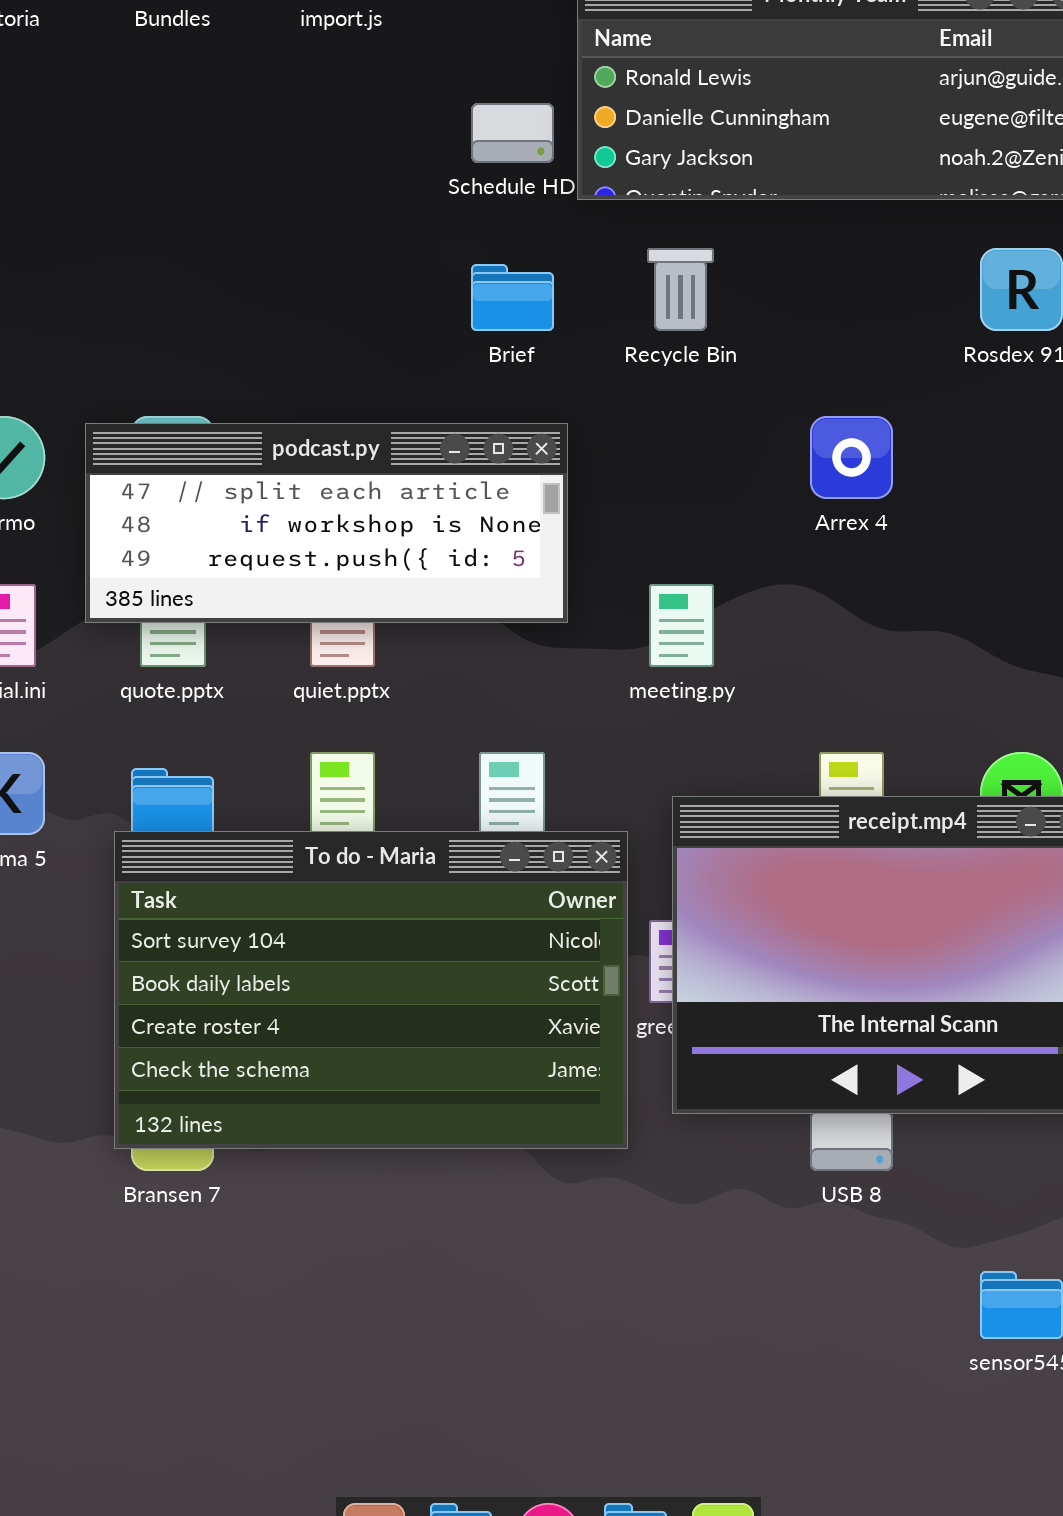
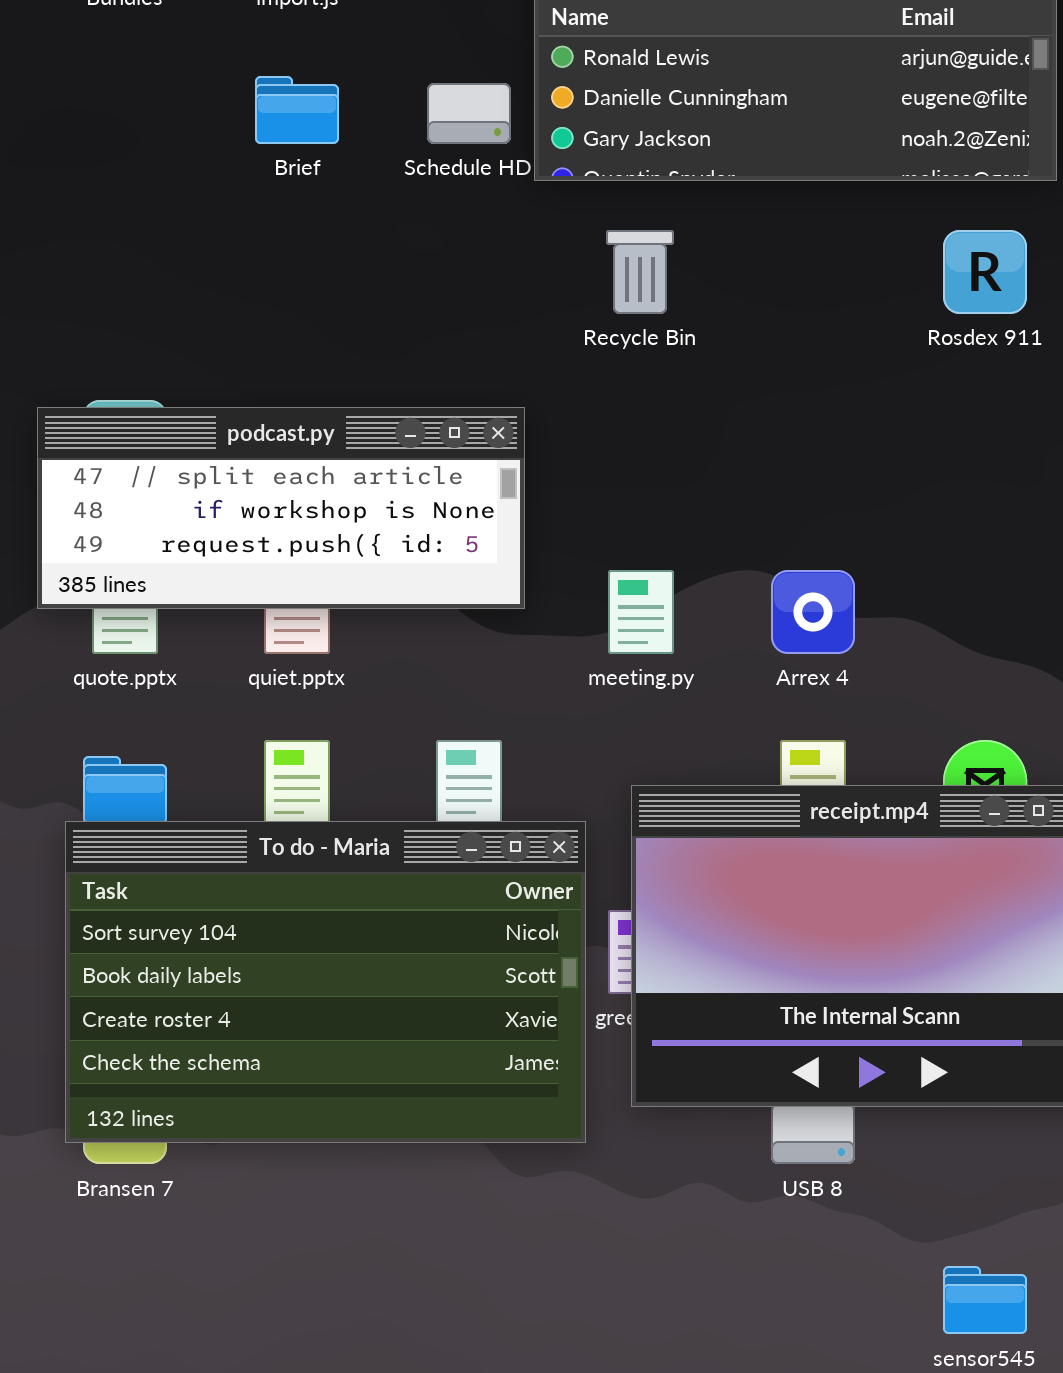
Brief: [471,264,554,331] -> [255,76,339,144], moved
Arrex 4: [810,416,893,499] -> [771,570,855,654], moved

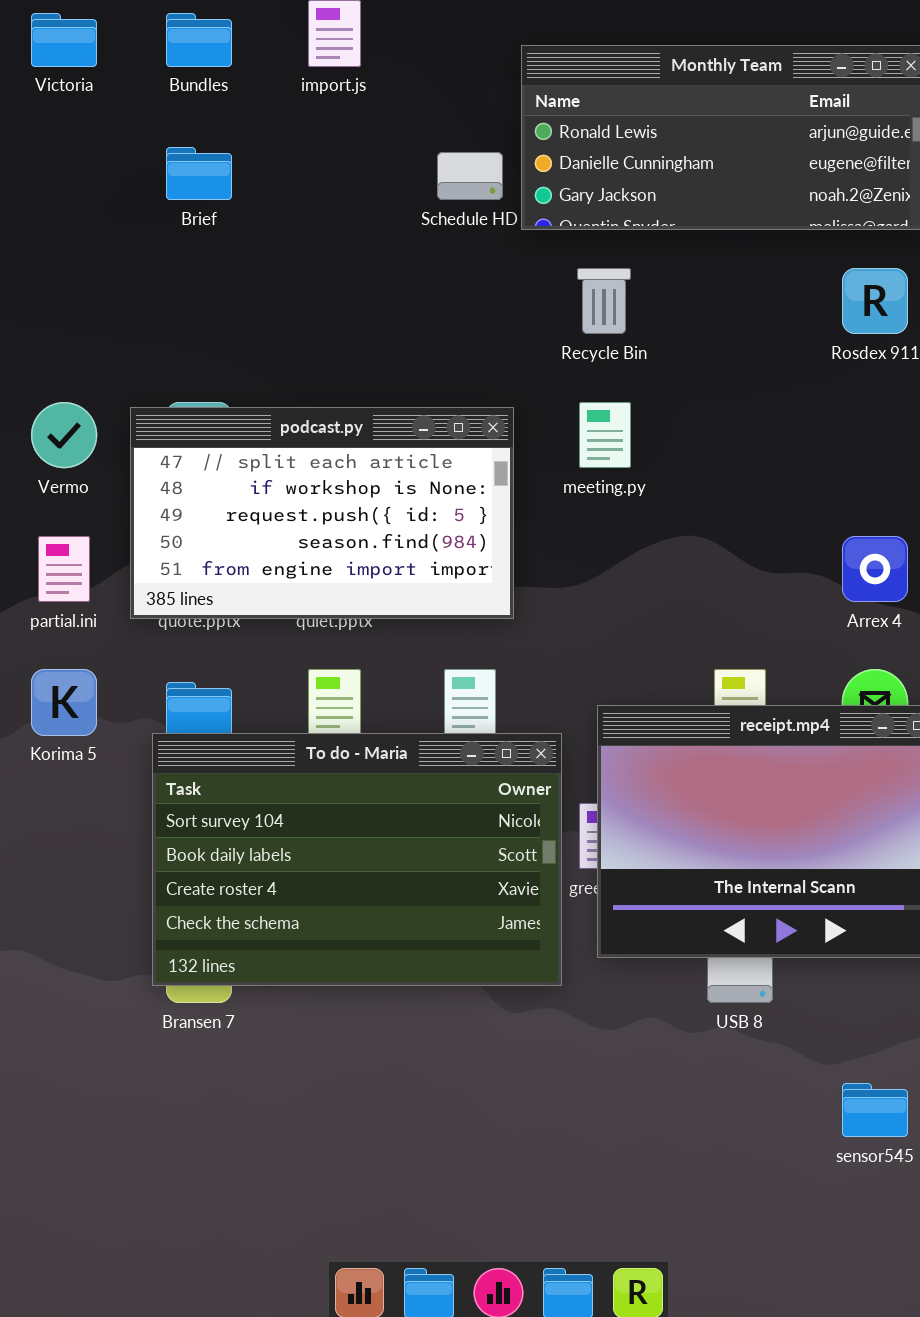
Brief: [255,76,339,144] -> [166,147,232,200], moved
podcast.py: [37,407,525,609] -> [130,407,514,619], resized
meeting.py: [608,570,674,654] -> [579,402,631,468], moved
Arrex 4: [771,570,855,654] -> [842,536,908,602], moved

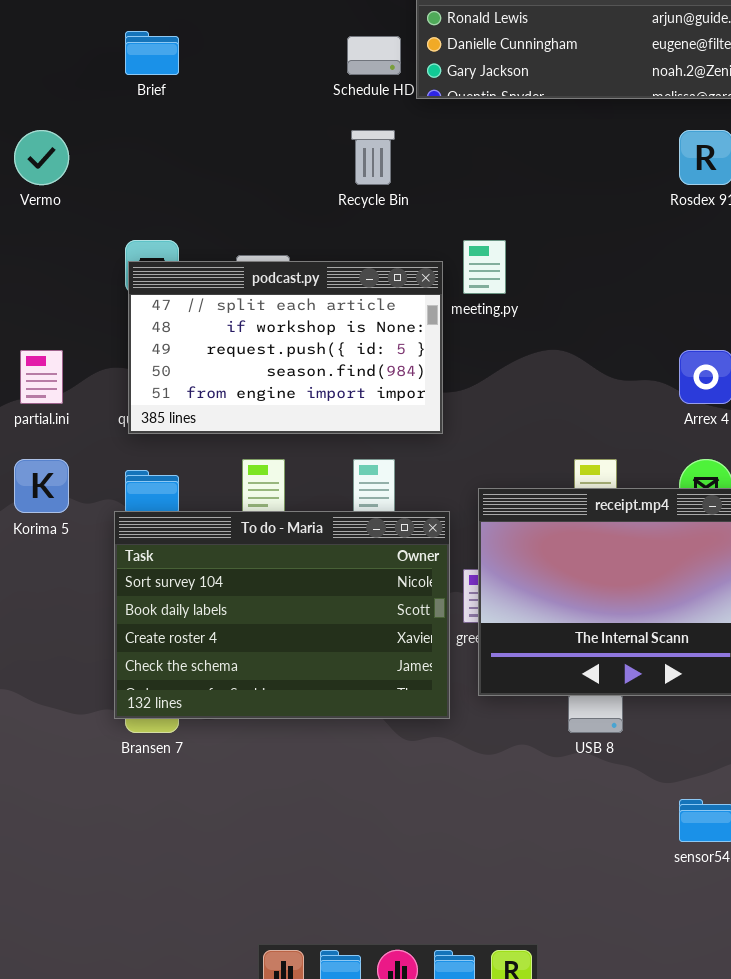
Recycle Bin: [577,268,631,334] -> [351,130,395,185], moved
Vermo: [31,402,97,468] -> [14,130,69,185], moved
podcast.py: [130,407,514,619] -> [128,261,443,434], moved

